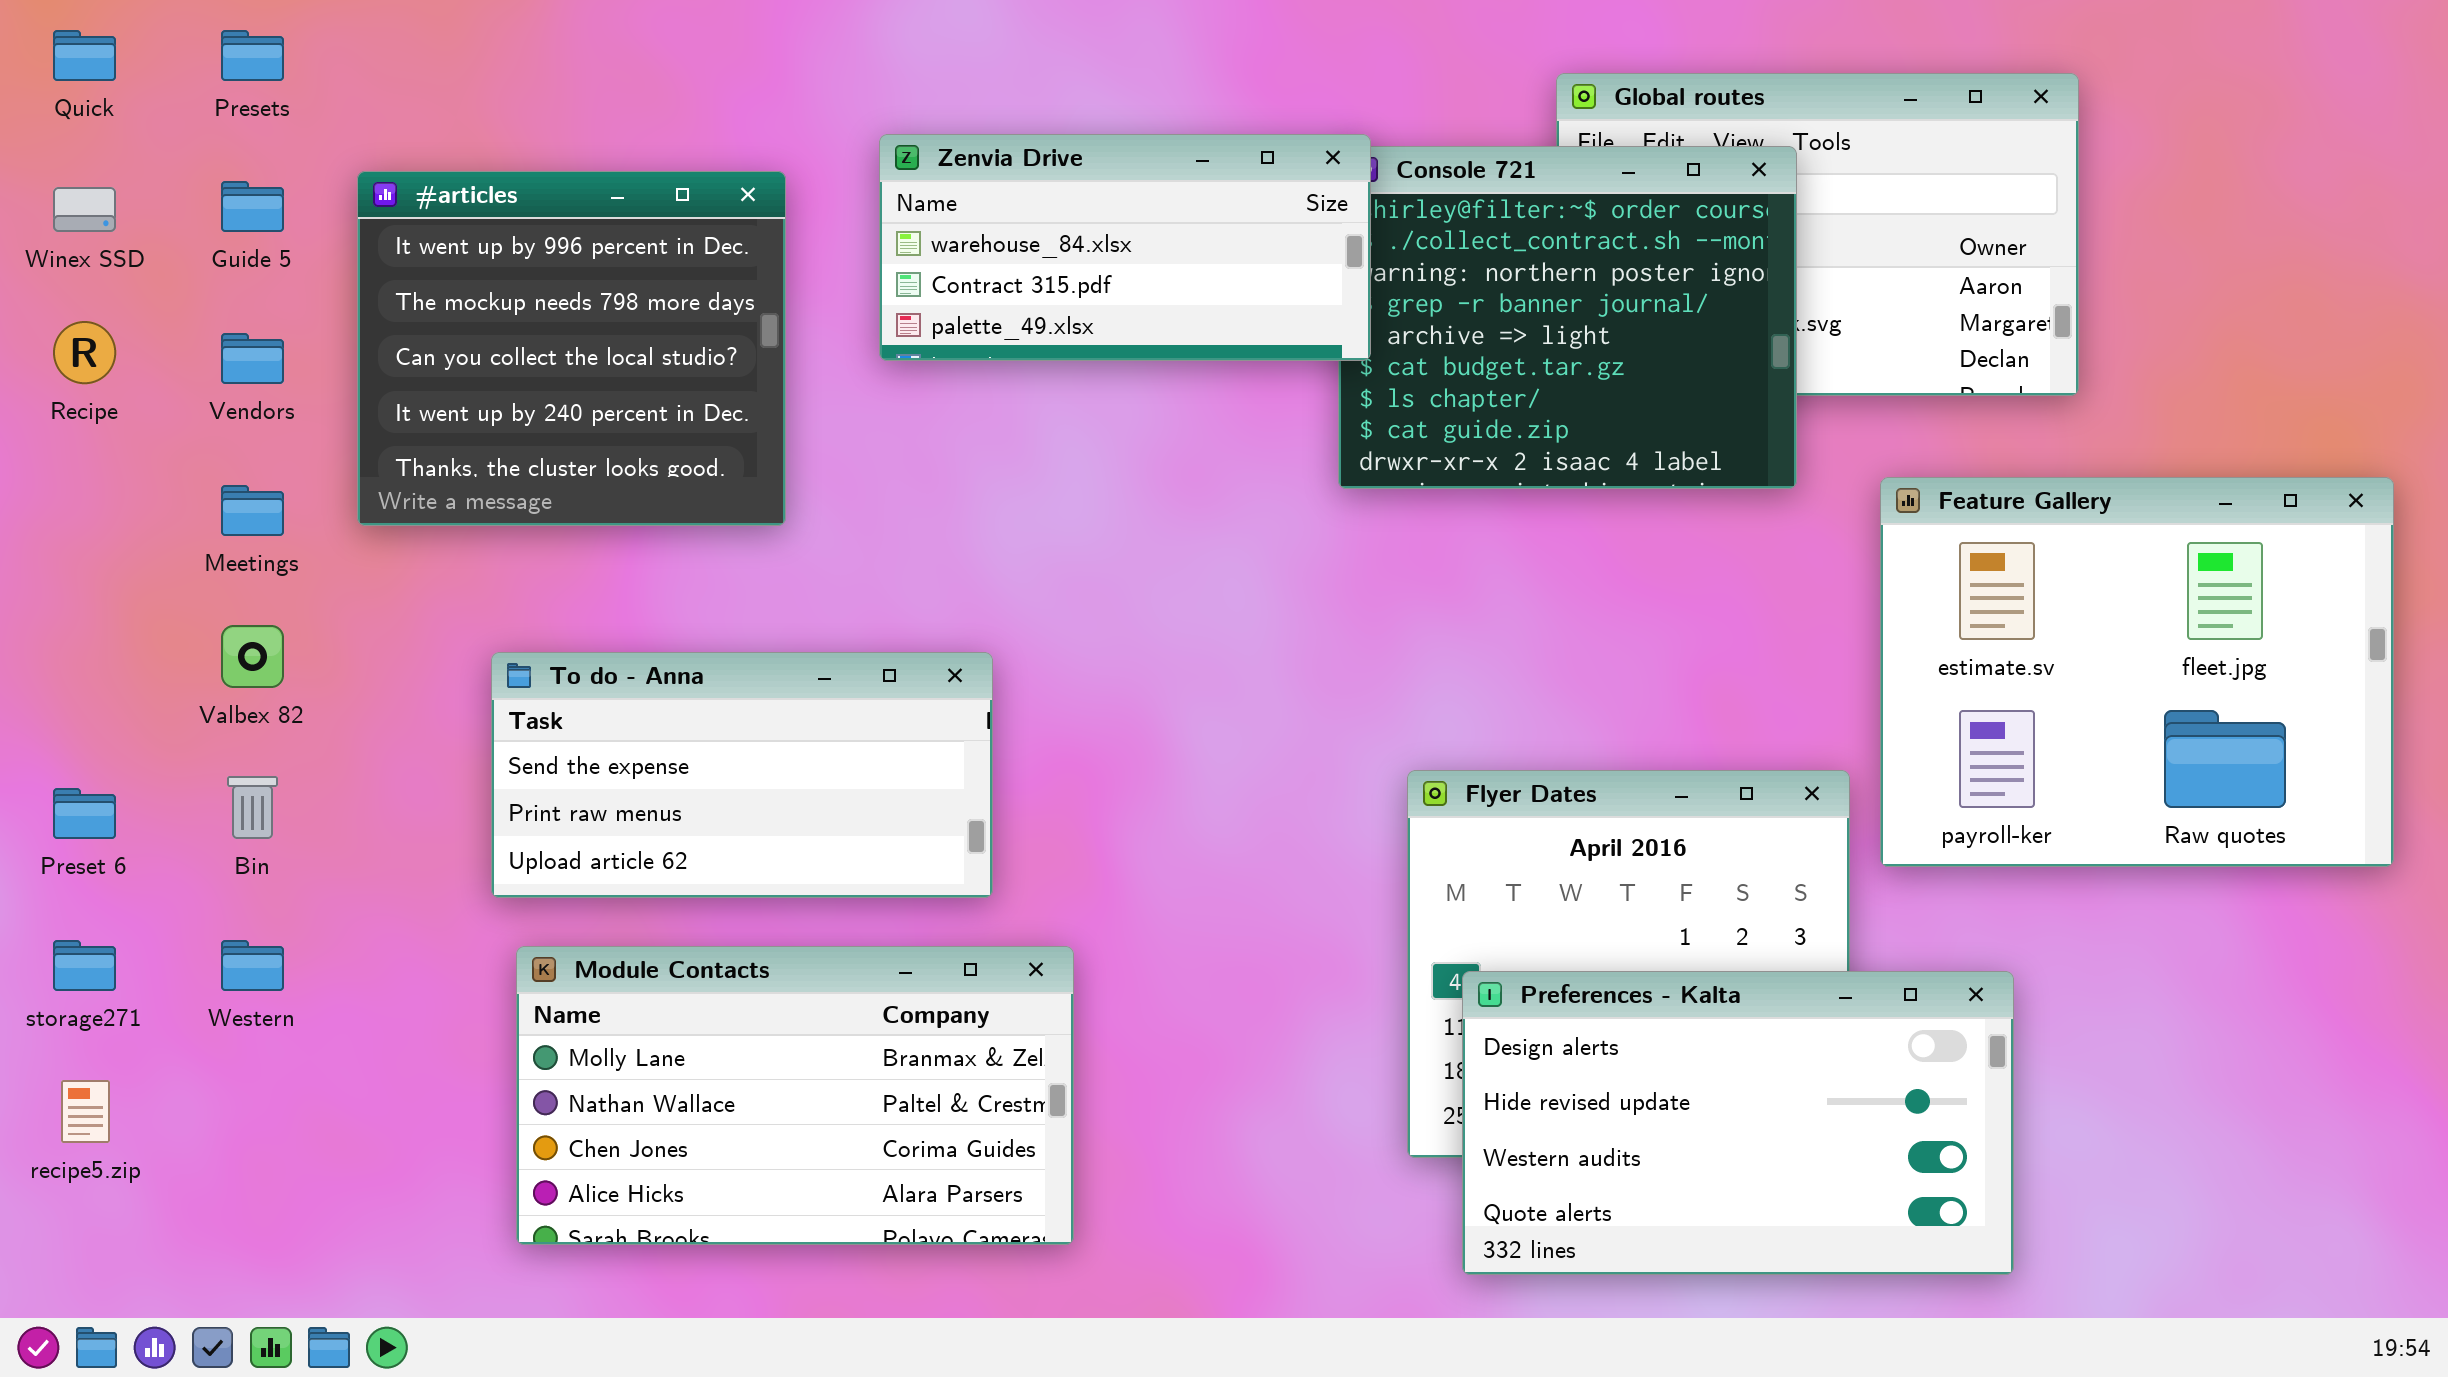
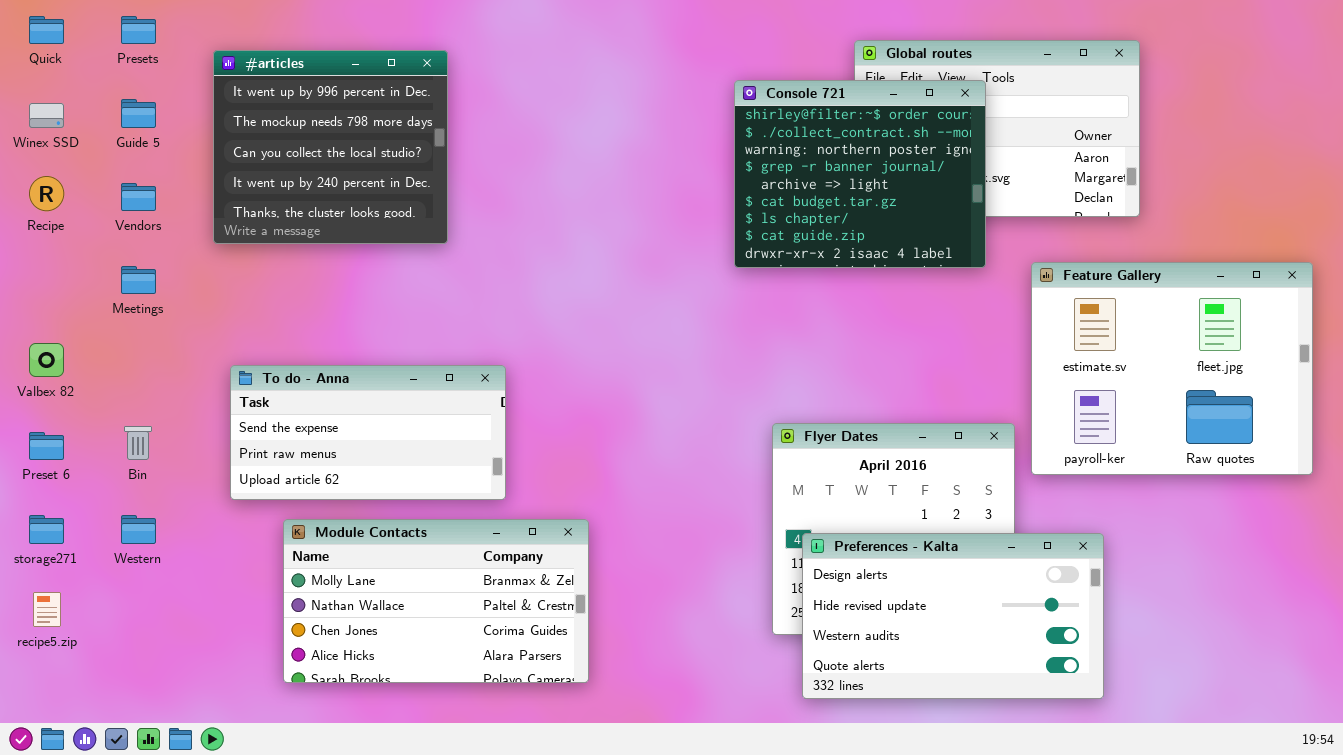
Zenvia Drive: [879,134,1371,361] -> none, closed
#articles: [357,171,786,526] -> [213,50,448,244], moved
Valbex 82: [221,625,284,688] -> [29,343,64,377], moved
To do - Anna: [491,652,993,898] -> [230,365,506,500], moved

